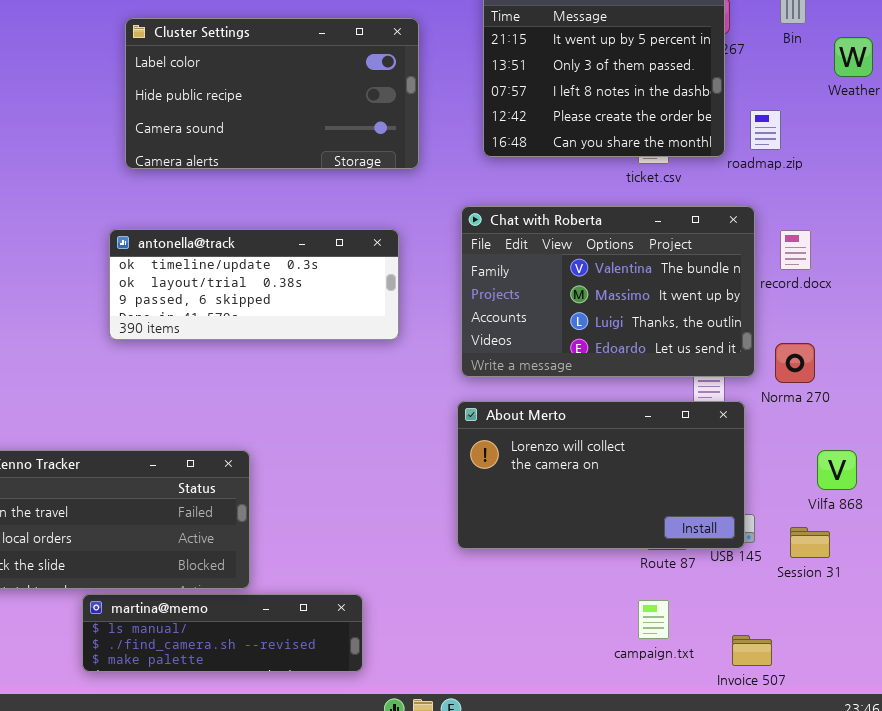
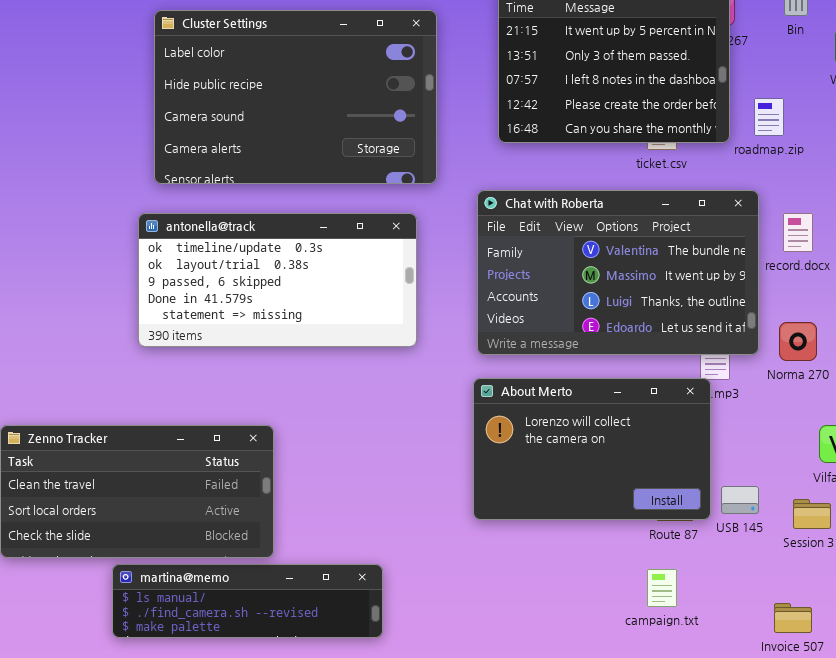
Cluster Settings: [125,18,419,169] -> [154,10,437,184], resized
antonella@track: [109,229,399,340] -> [138,213,417,347], resized
About Merto: [457,401,745,549] -> [473,378,711,520], resized
Invoice 507: [732,635,772,666] -> [774,603,812,633], moved

